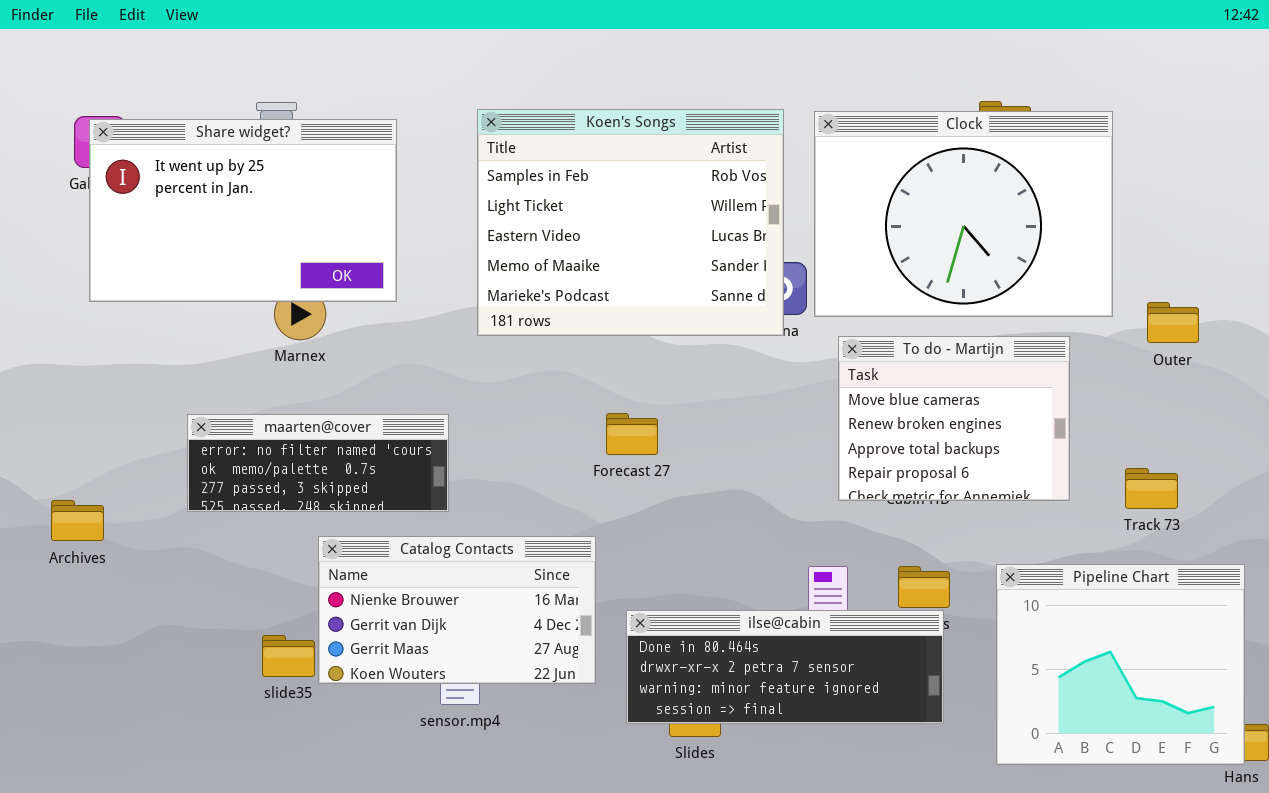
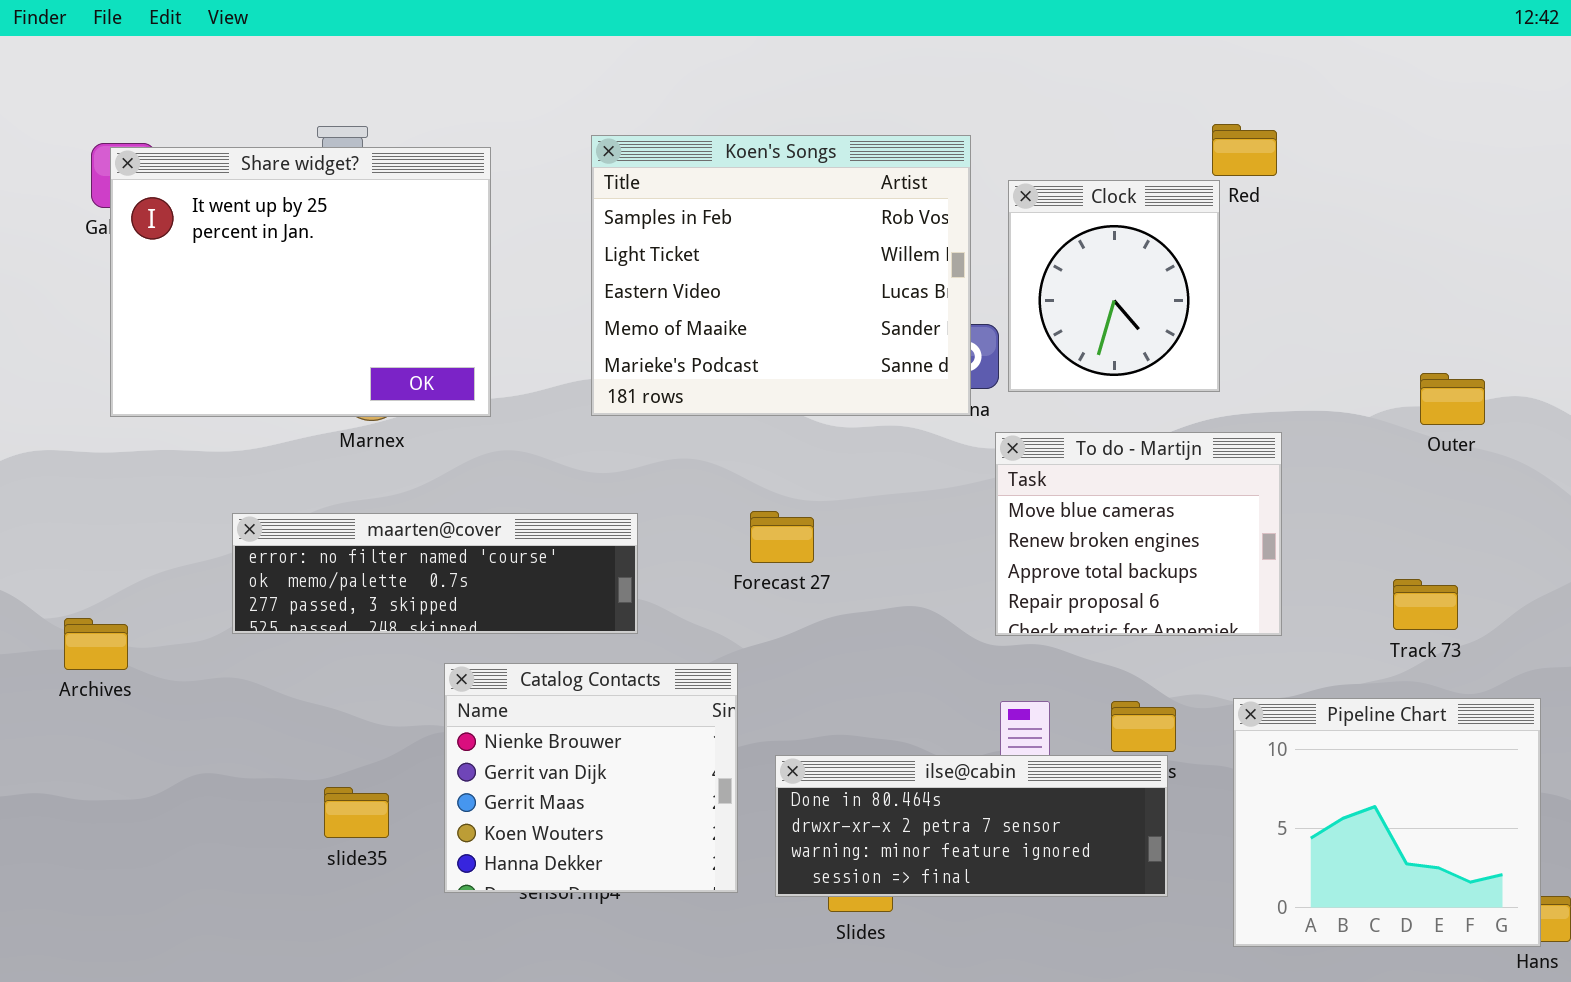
Clock: [814,111,1113,317] -> [1008,180,1220,392], resized
Share widget?: [89,119,397,302] -> [110,147,491,417], resized
To do - Martijn: [838,336,1070,501] -> [995,432,1282,636], moved
maarten@cover: [187,414,449,512] -> [232,513,638,634], resized
Catalog Contacts: [318,536,596,684] -> [444,663,738,893], resized

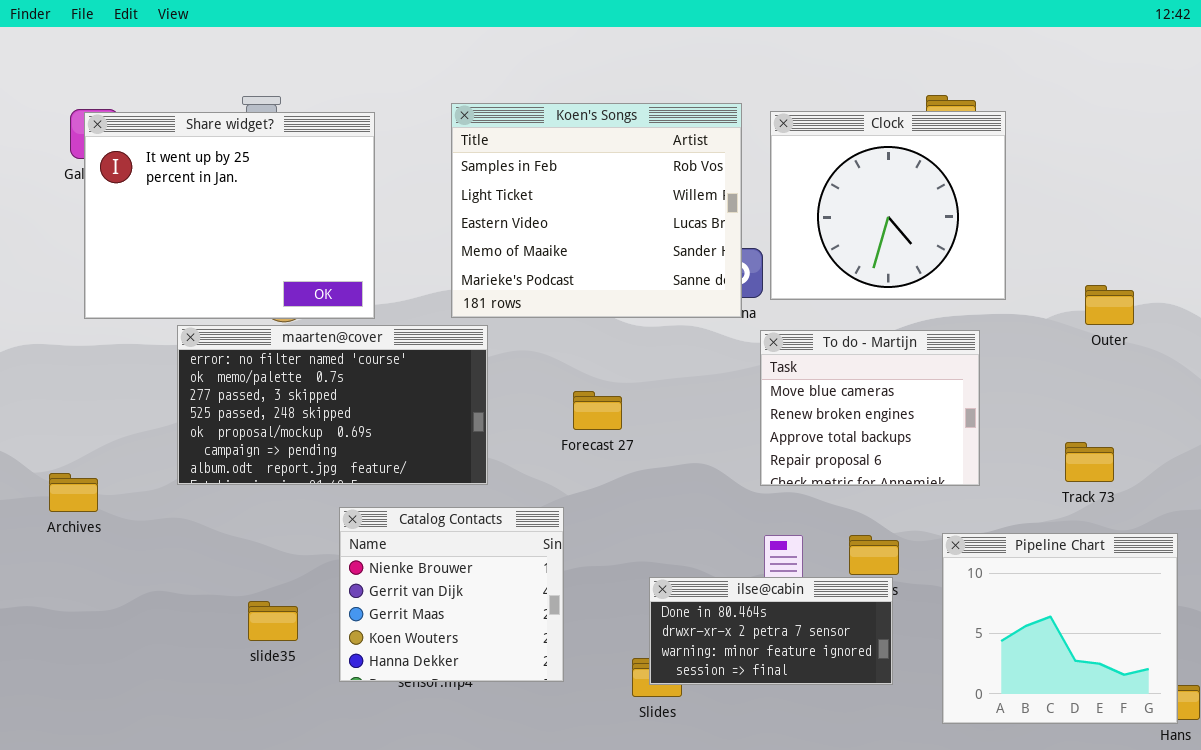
Clock: [1008,180,1220,392] -> [770,111,1006,300], resized
maarten@cover: [232,513,638,634] -> [177,325,488,485], resized
ilse@cabin: [775,755,1168,897] -> [649,577,893,685], resized

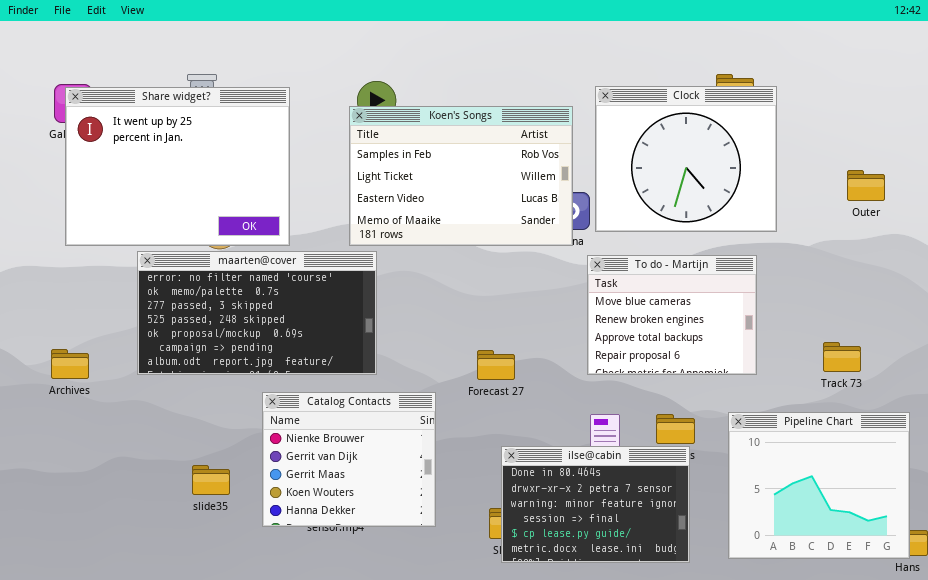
Koen's Songs: [451,103,742,318] -> [349,106,573,246], resized
Outer: [1085,285,1134,325] -> [847,170,885,201], moved
Forecast 27: [573,391,622,430] -> [477,350,515,380], moved
Archives: [49,473,98,512] -> [51,349,89,379], moved
ilse@cabin: [649,577,893,685] -> [501,446,690,563], resized

